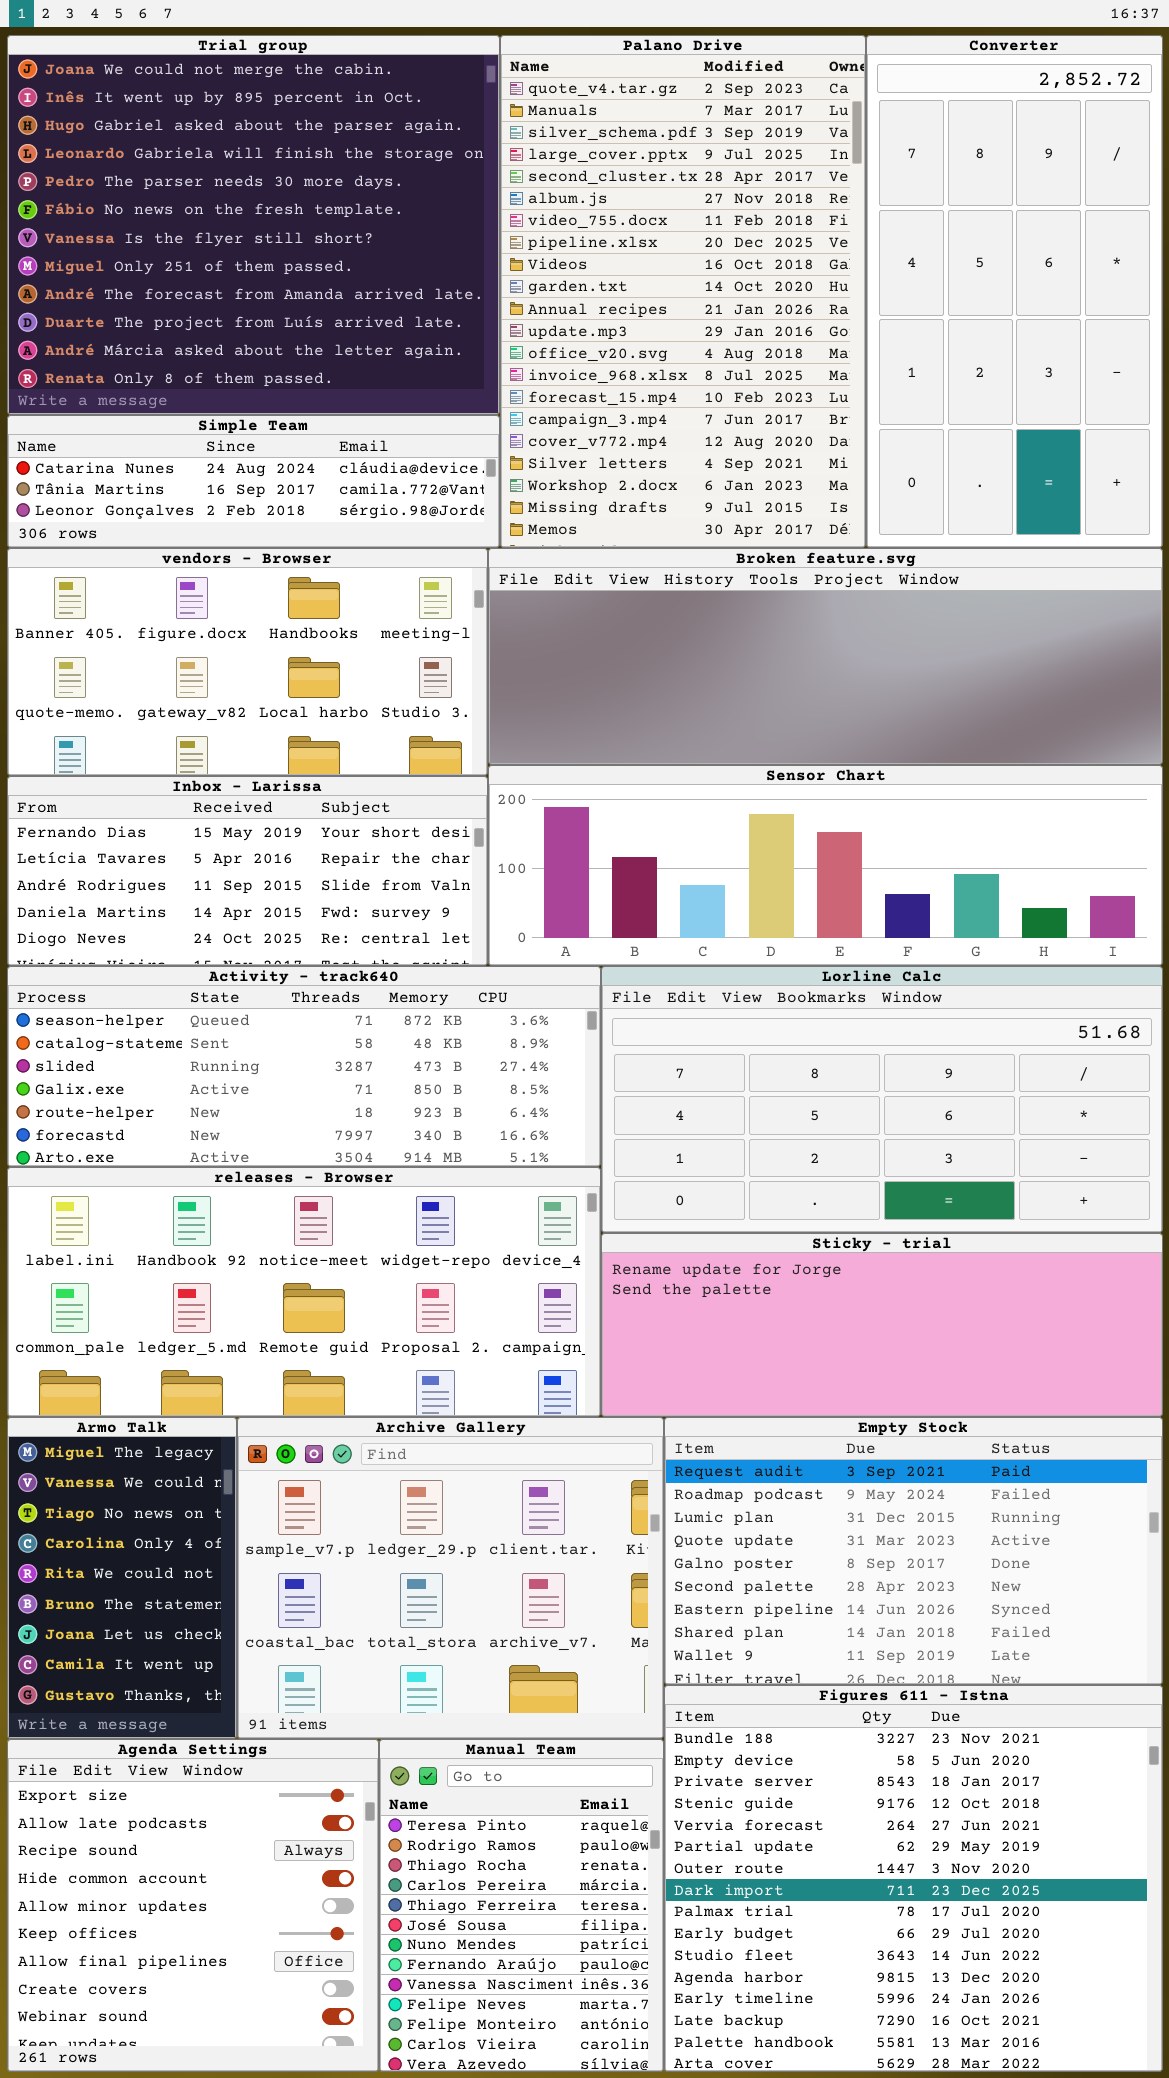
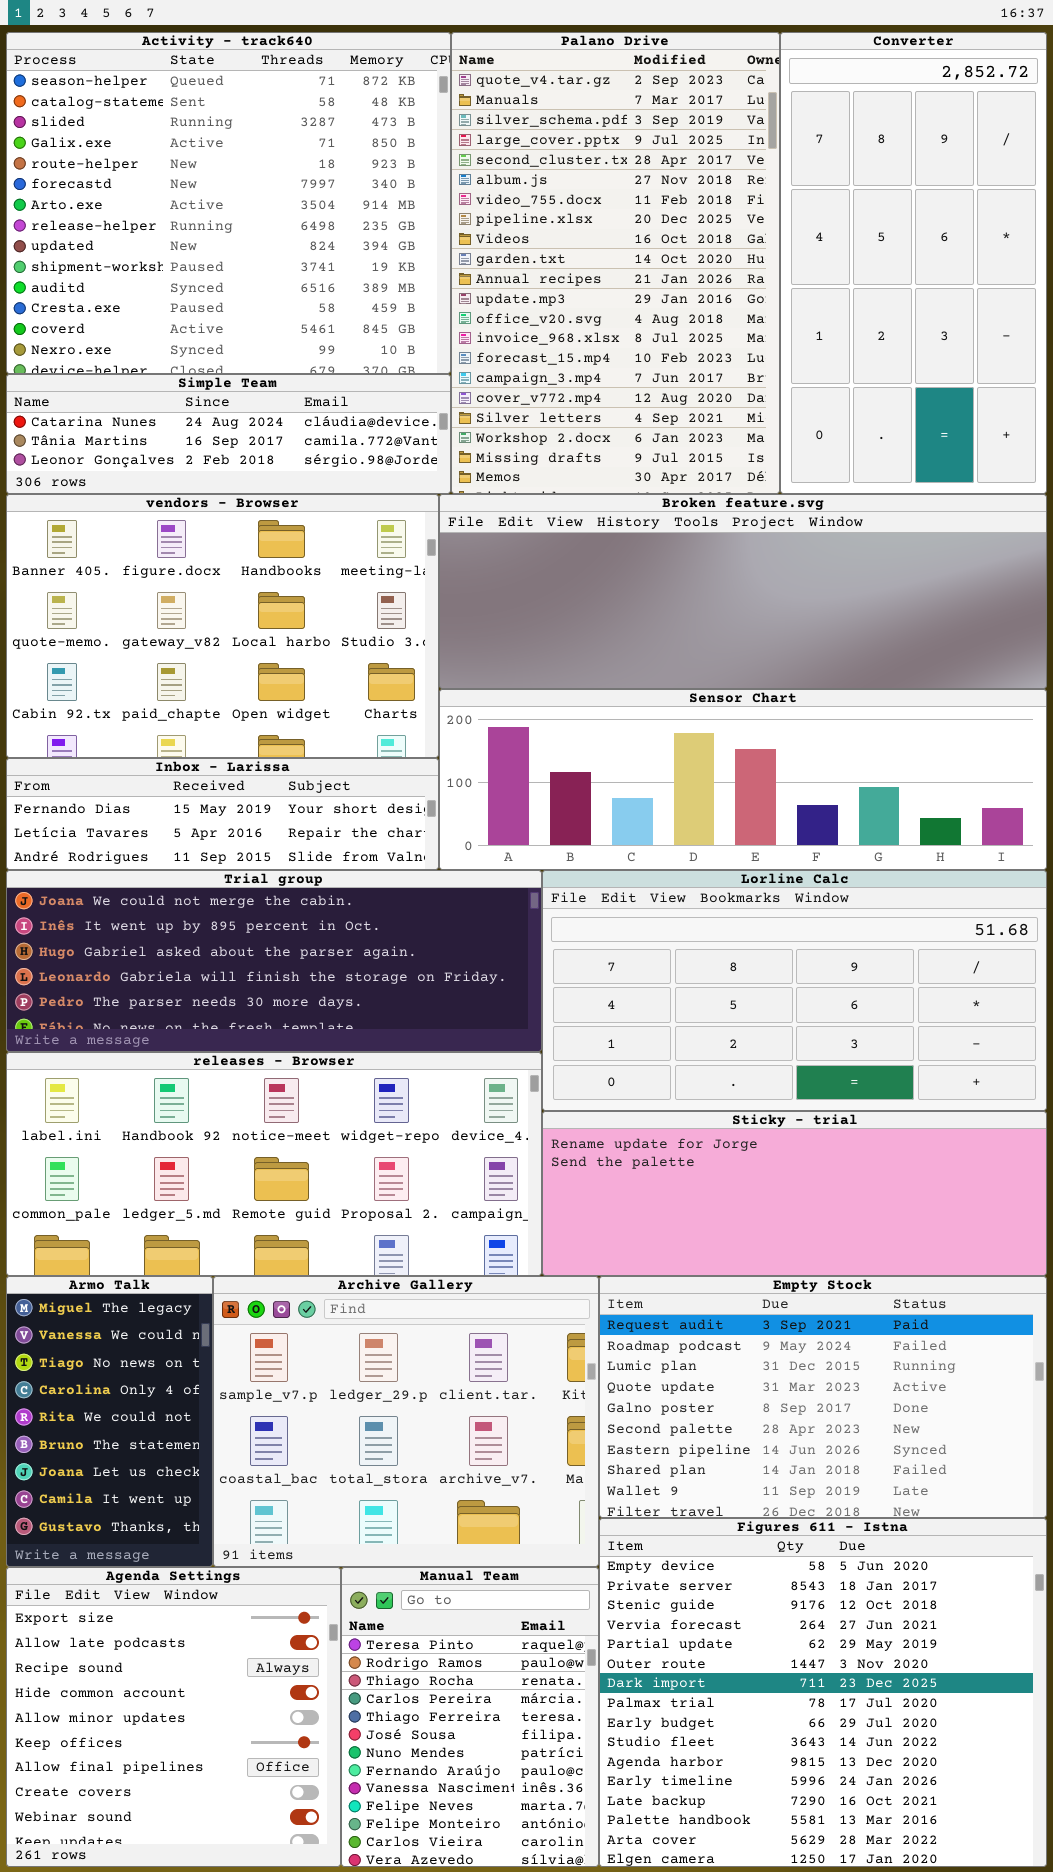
Trial group: [7,35,500,415] -> [6,870,542,1052], moved, resized
vendors - Browser: [7,548,488,776] -> [6,494,439,758], resized
Inbox - Larissa: [7,776,488,966] -> [6,758,439,870], resized
Activity - track640: [7,966,601,1167] -> [6,32,451,374], moved, resized
Figures 611 - Istna: [664,1685,1163,2072] -> [599,1518,1047,1867], scrolled down 1 row

